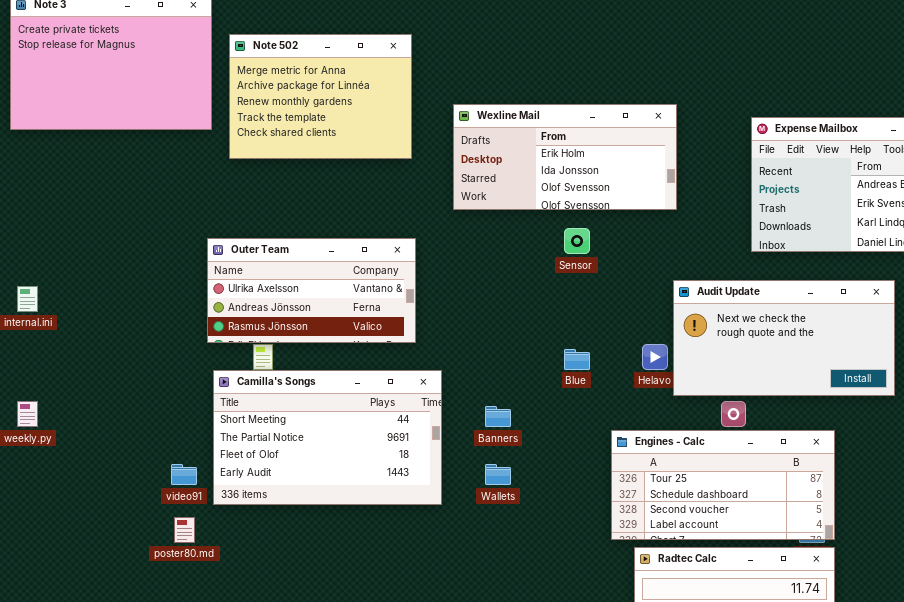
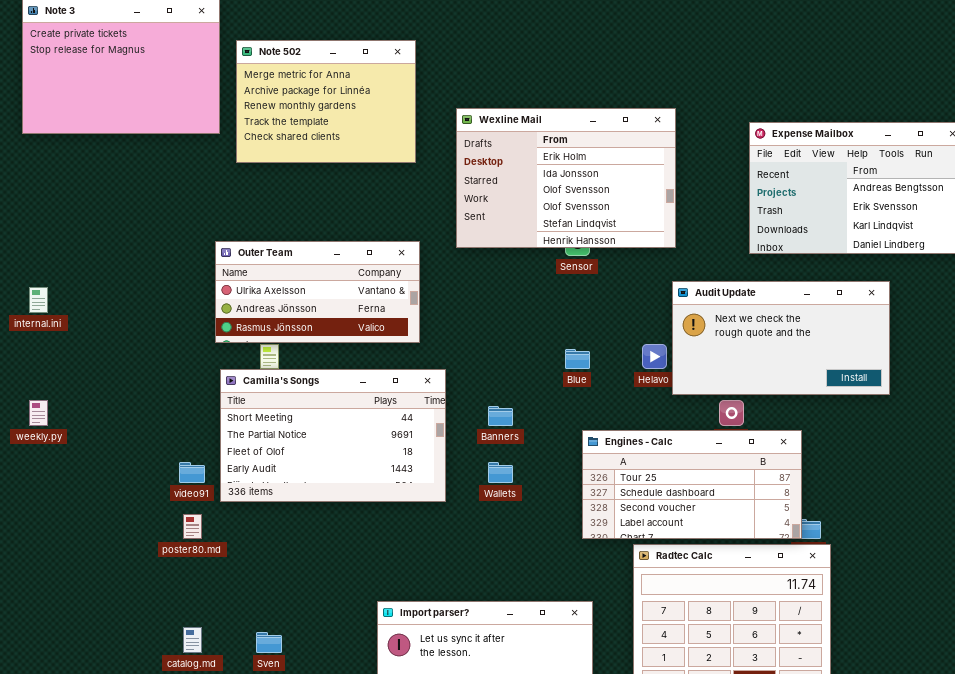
Wexline Mail: [453,104,677,210] -> [456,108,676,248], resized
Engines - Calc: [611,430,835,540] -> [582,430,802,539], moved

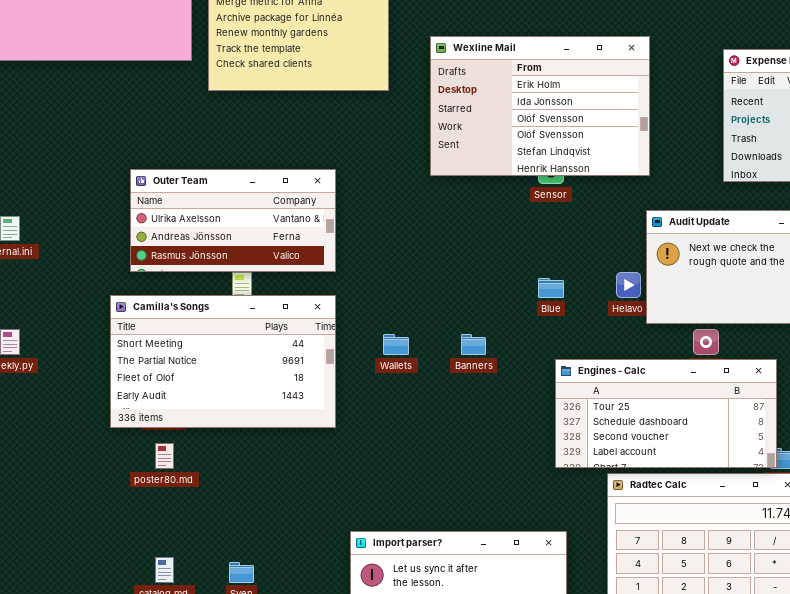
Outer Team: [215,241,420,343] -> [130,169,336,272], moved
Camilla's Songs: [220,369,446,502] -> [110,295,336,428], moved
Wallets: [488,462,513,483] -> [383,334,409,355], moved

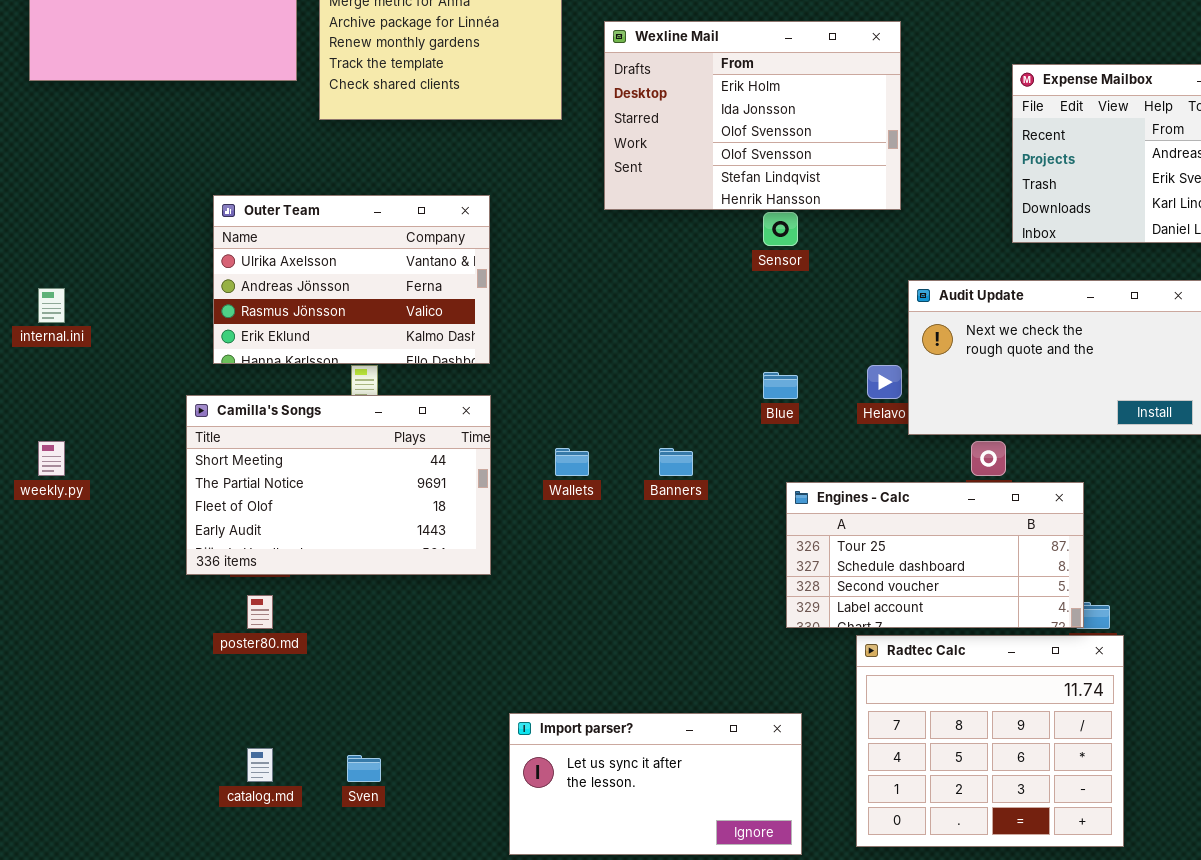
Wexline Mail: [430,36,650,176] -> [604,21,901,210], moved
Outer Team: [130,169,336,272] -> [213,195,490,364], resized

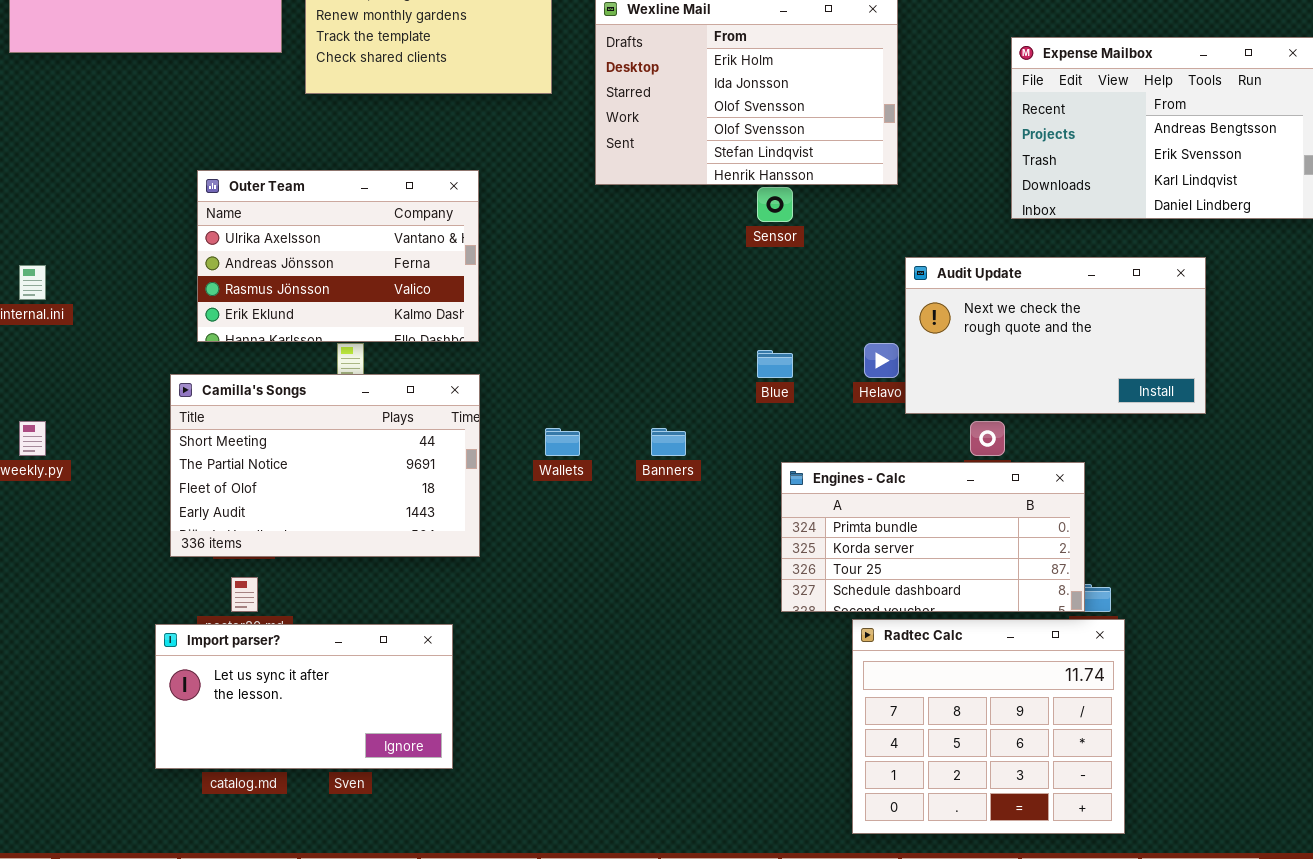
Engines - Calc: [786,482,1084,628] -> [781,462,1085,612], scrolled up 2 rows
Import parser?: [509,713,802,855] -> [155,624,453,769], moved

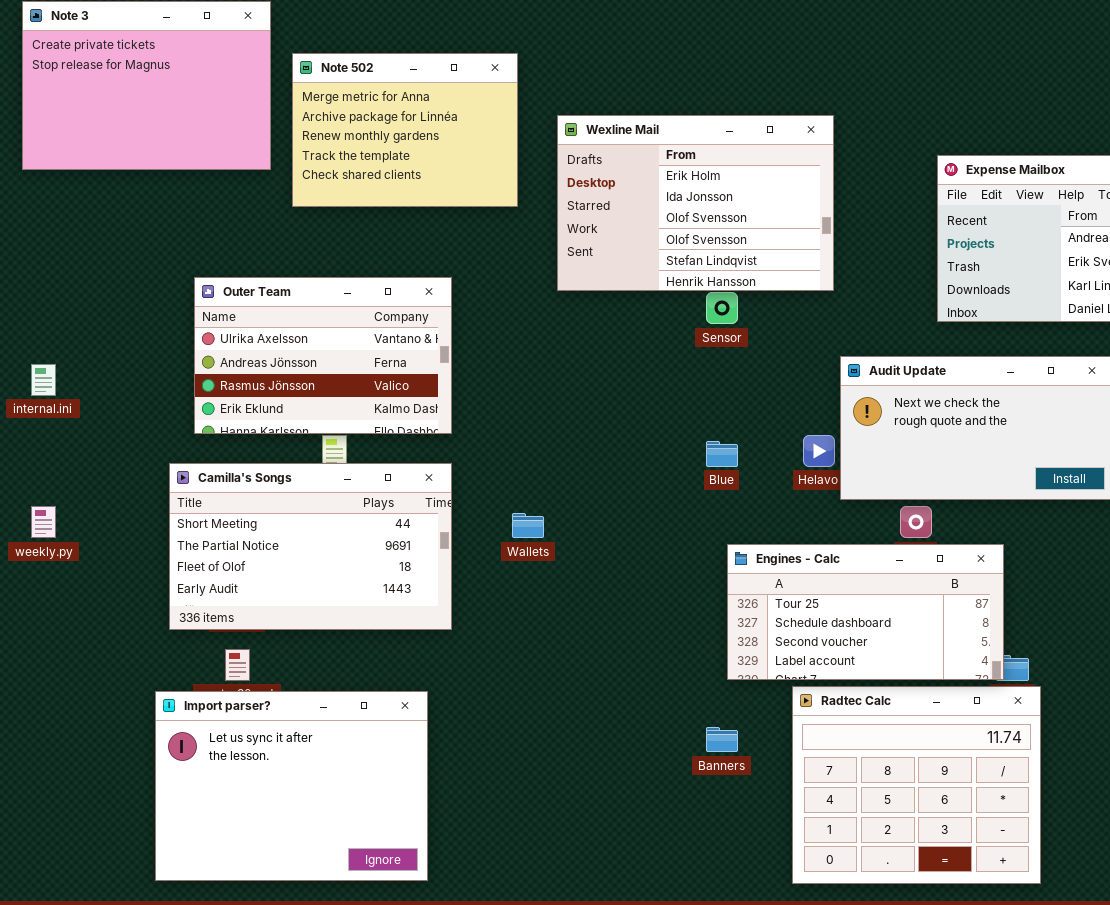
Banners: [651,428,686,456] -> [706,727,738,752], moved
Engines - Calc: [781,462,1085,612] -> [727,544,1004,680], scrolled down 2 rows
Import parser?: [155,624,453,769] -> [155,691,428,881], resized

